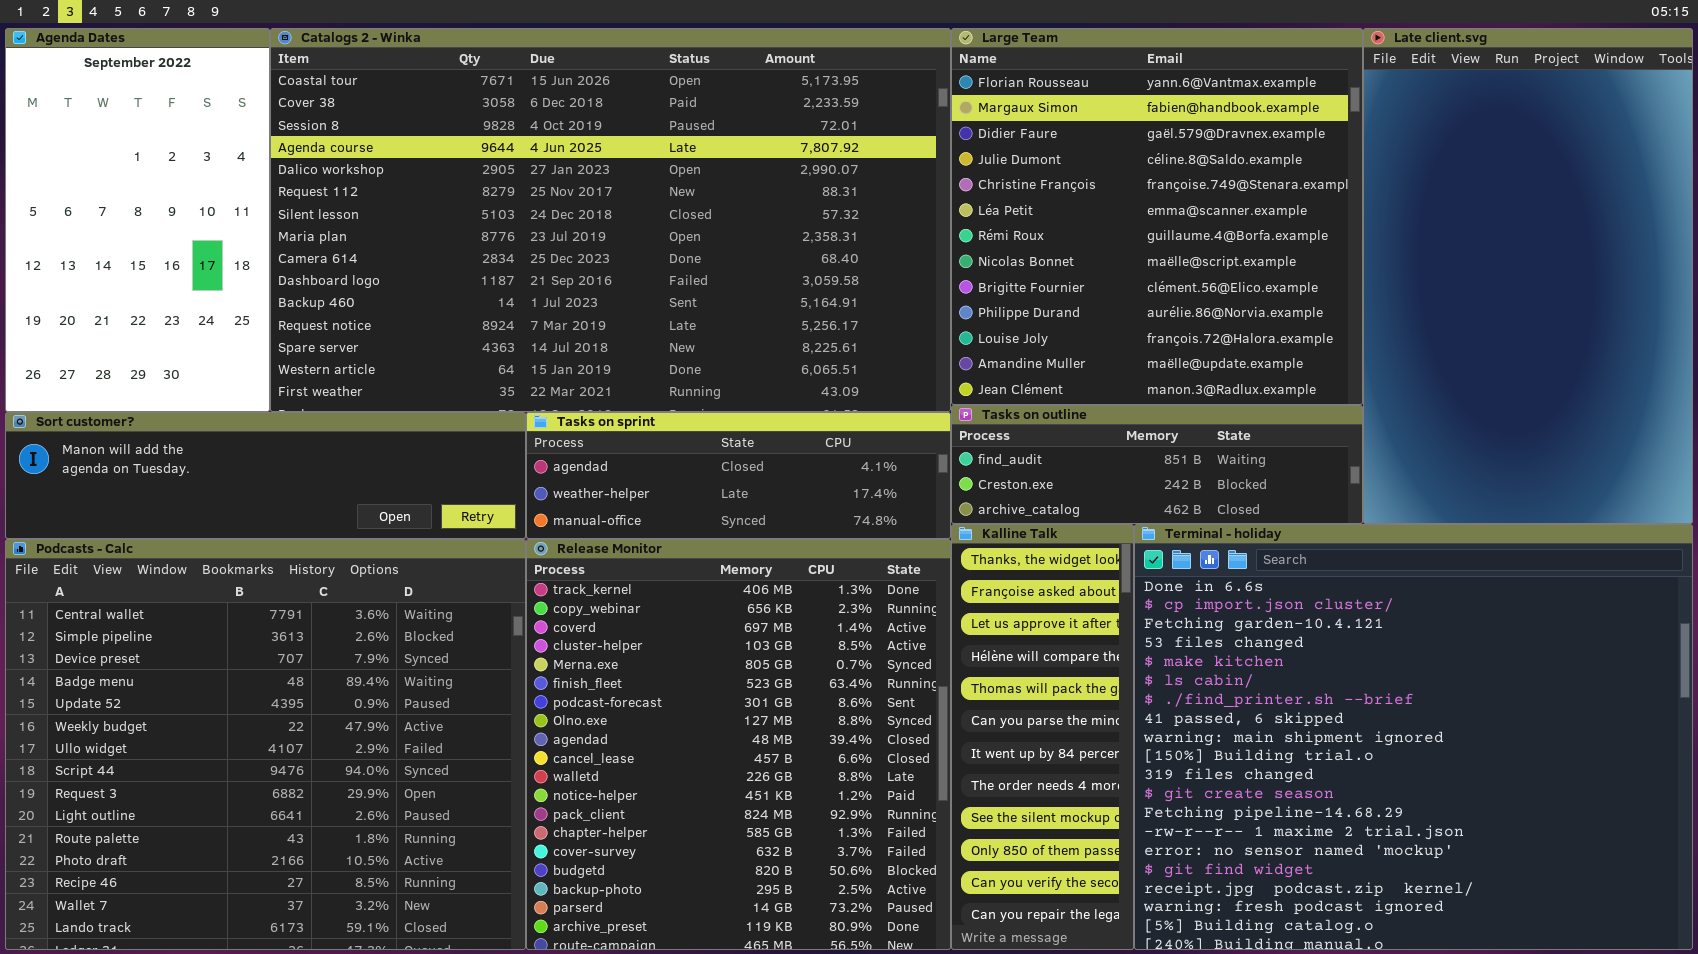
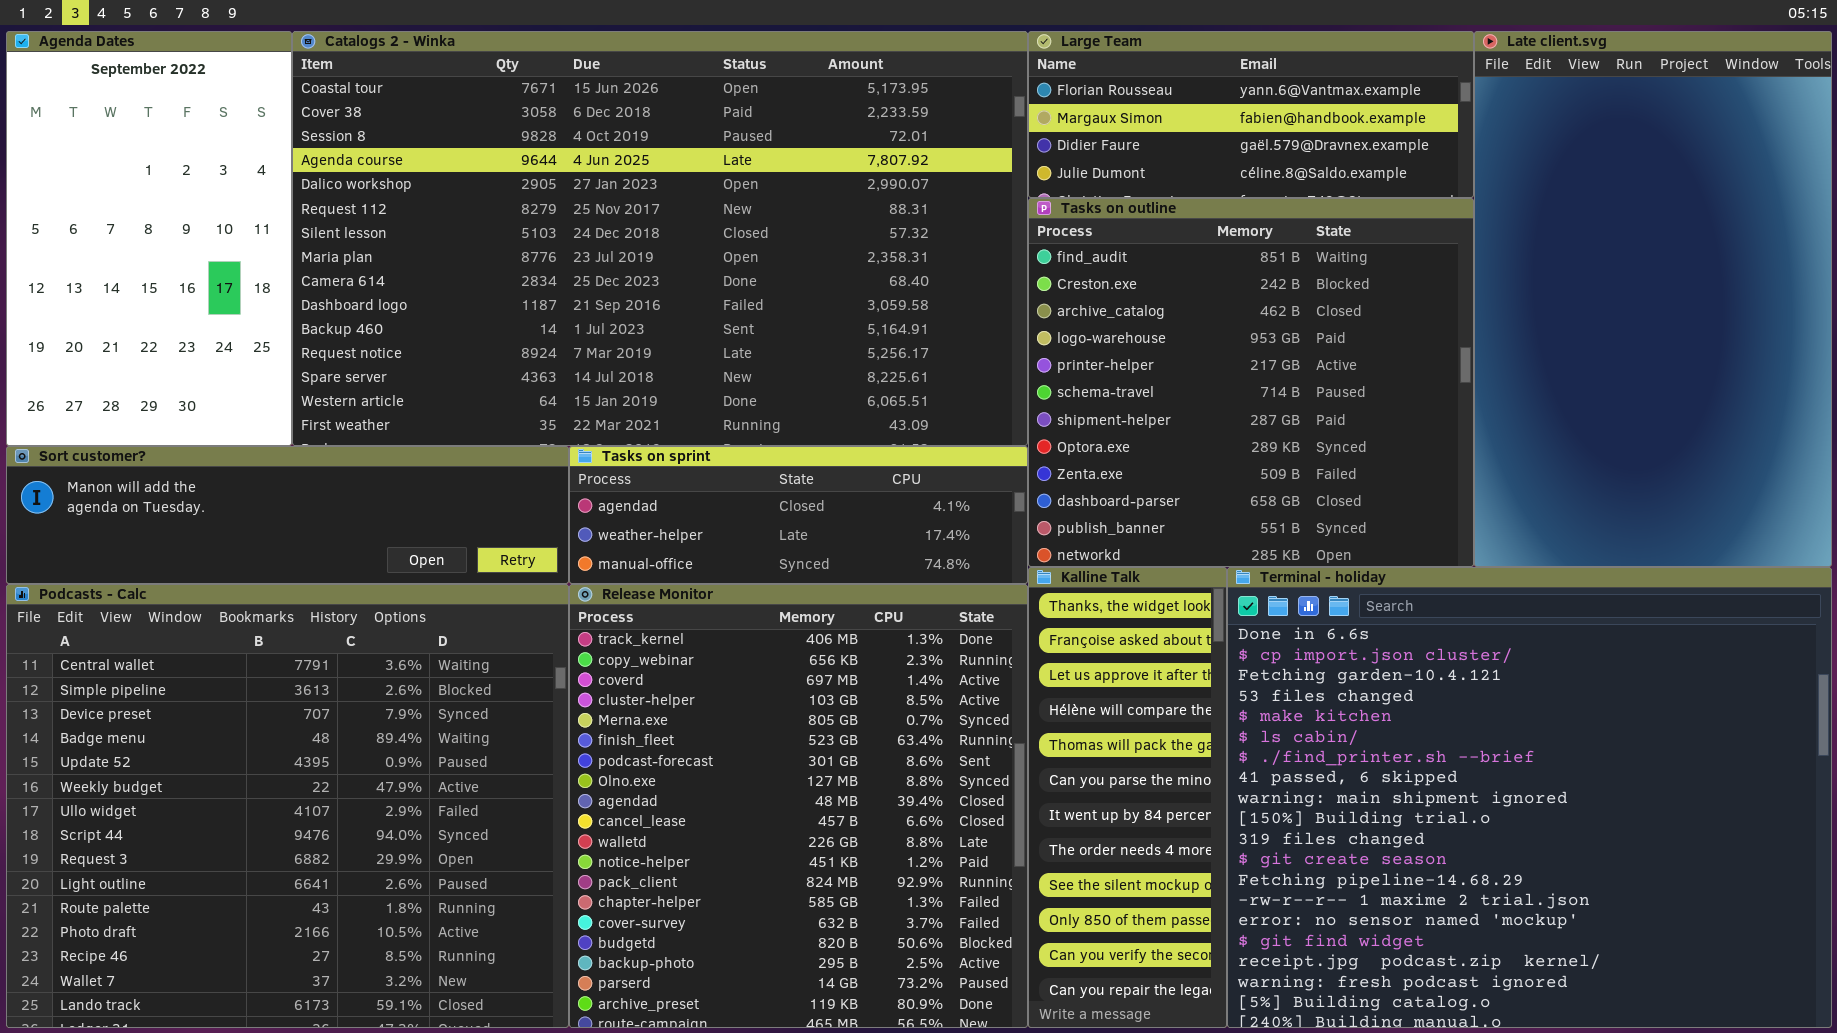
Large Team: [951,28,1363,405] -> [1028,31,1474,198], resized
Tasks on outline: [951,405,1363,524] -> [1028,198,1474,567], resized

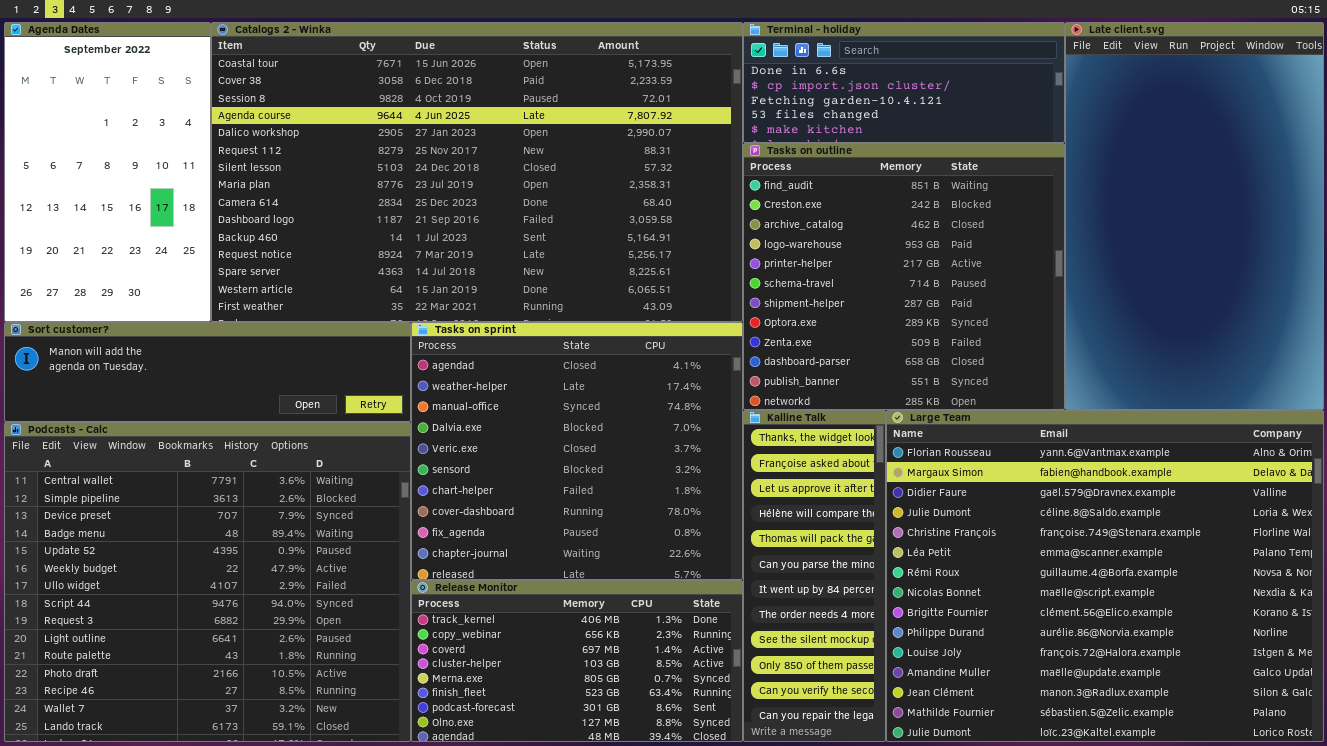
Large Team: [1028,31,1474,198] -> [886,410,1324,742], moved, resized
Tasks on sprint: [569,446,1028,584] -> [411,322,743,580], resized
Terminal - holiday: [1227,567,1832,1028] -> [743,22,1065,143], moved, resized
Release Monitor: [569,584,1028,1028] -> [411,580,743,742], resized

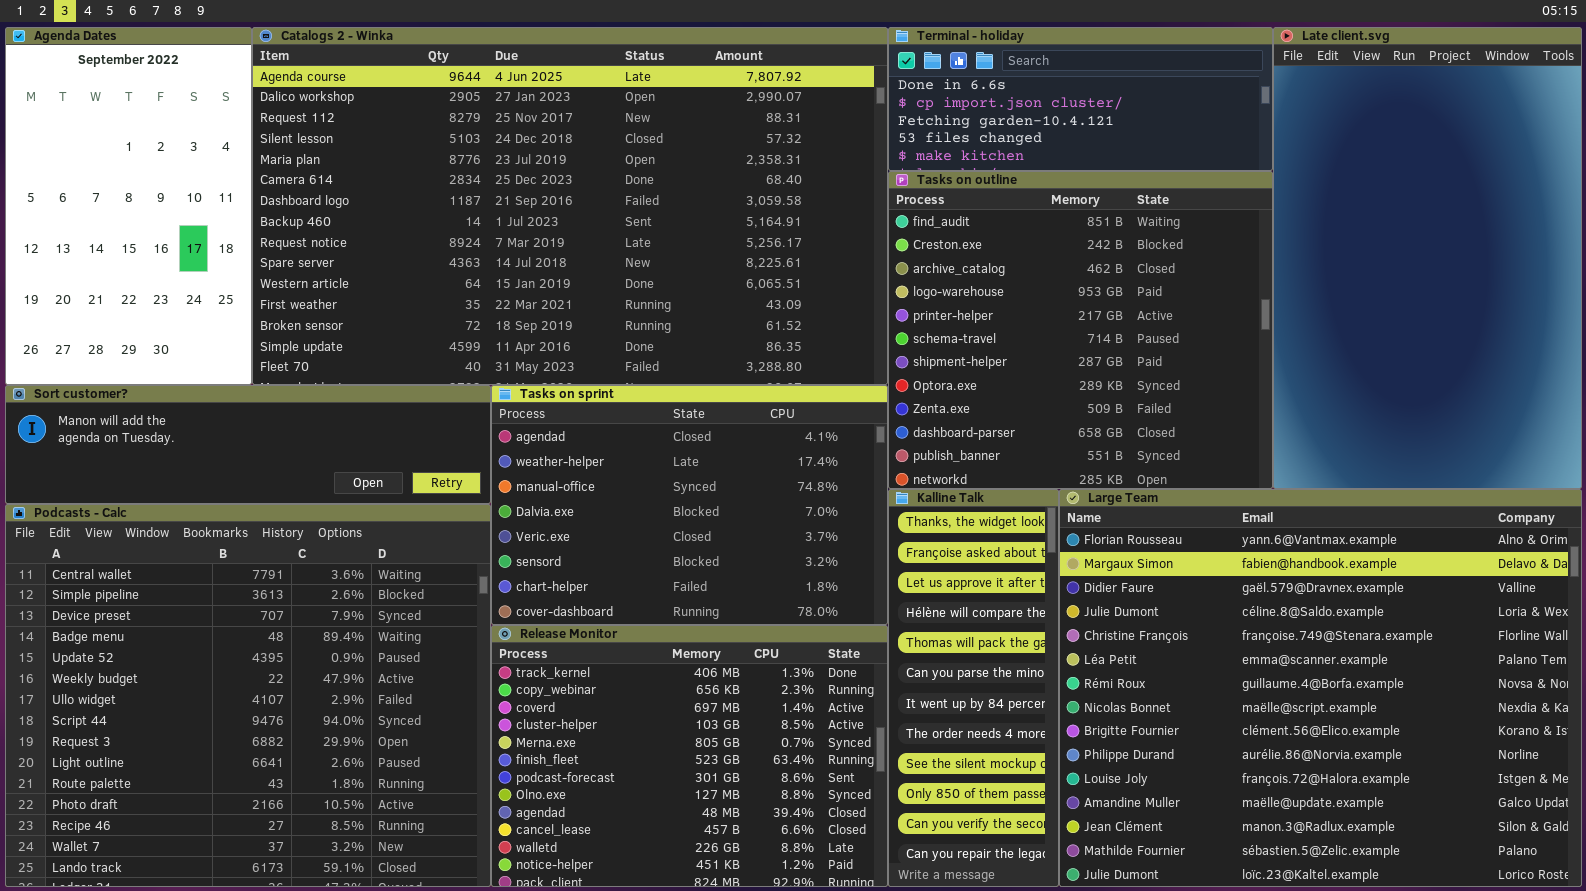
Catalogs 2 - Winka: [211,22,743,322] -> [252,27,888,385], scrolled down 3 rows
Tasks on sprint: [411,322,743,580] -> [491,385,888,625], resized
Release Monitor: [411,580,743,742] -> [491,625,888,887], resized

